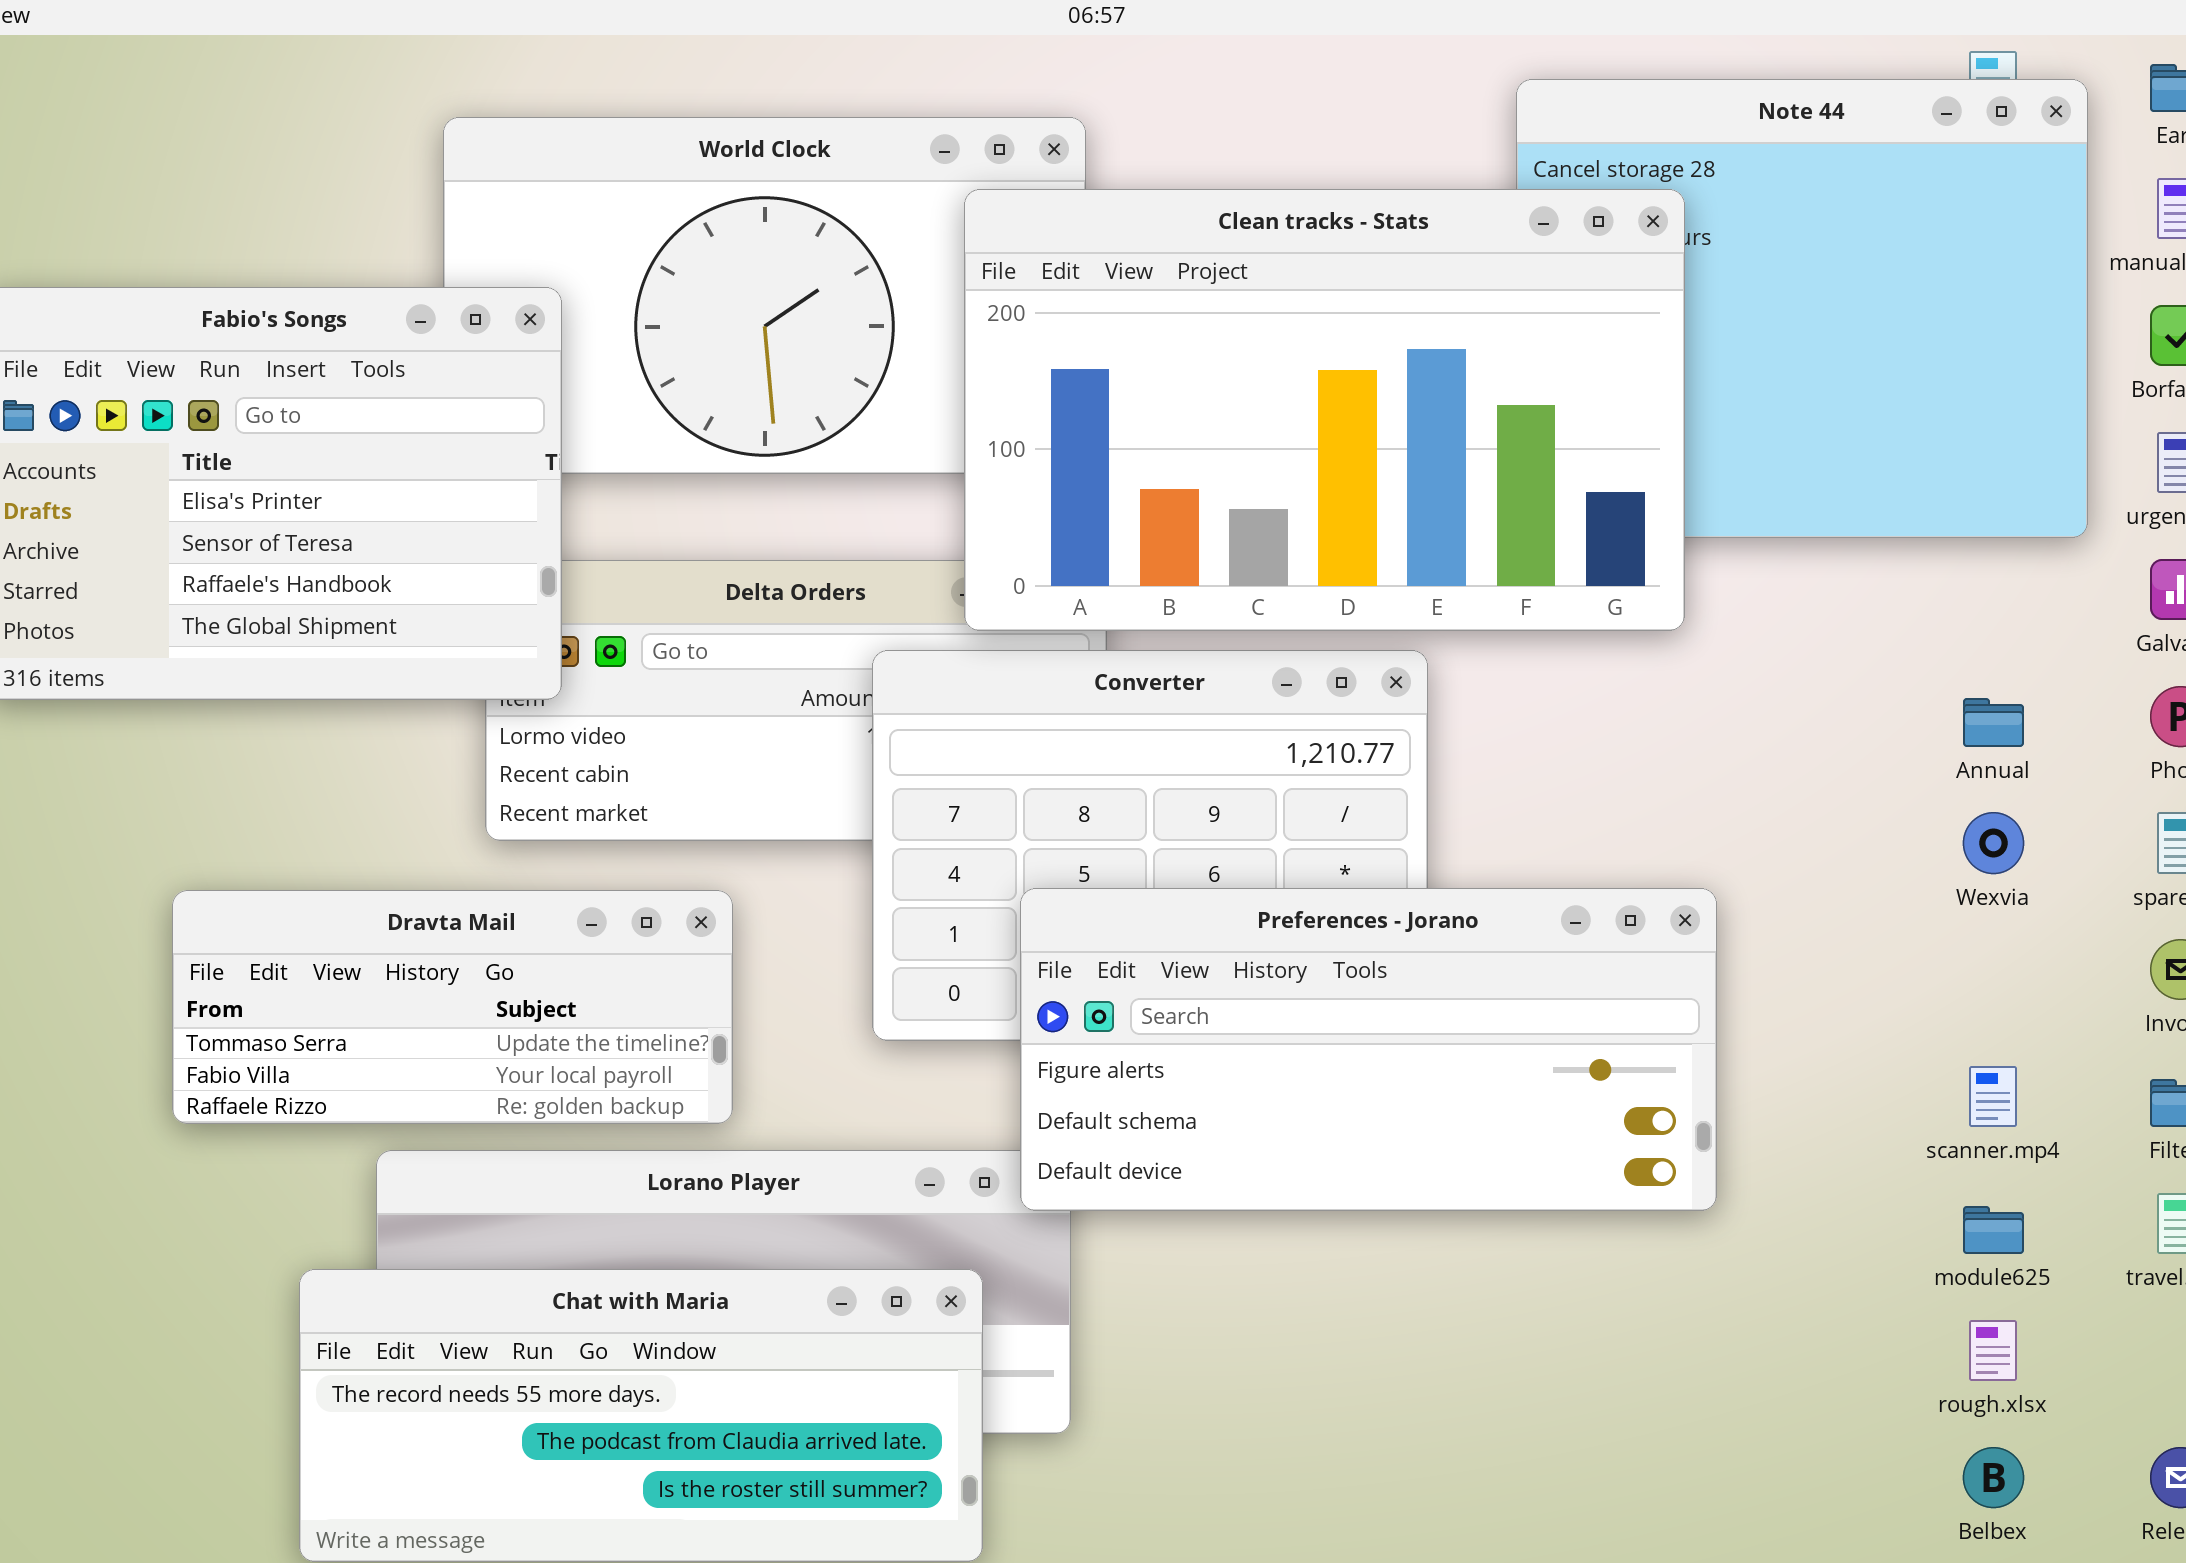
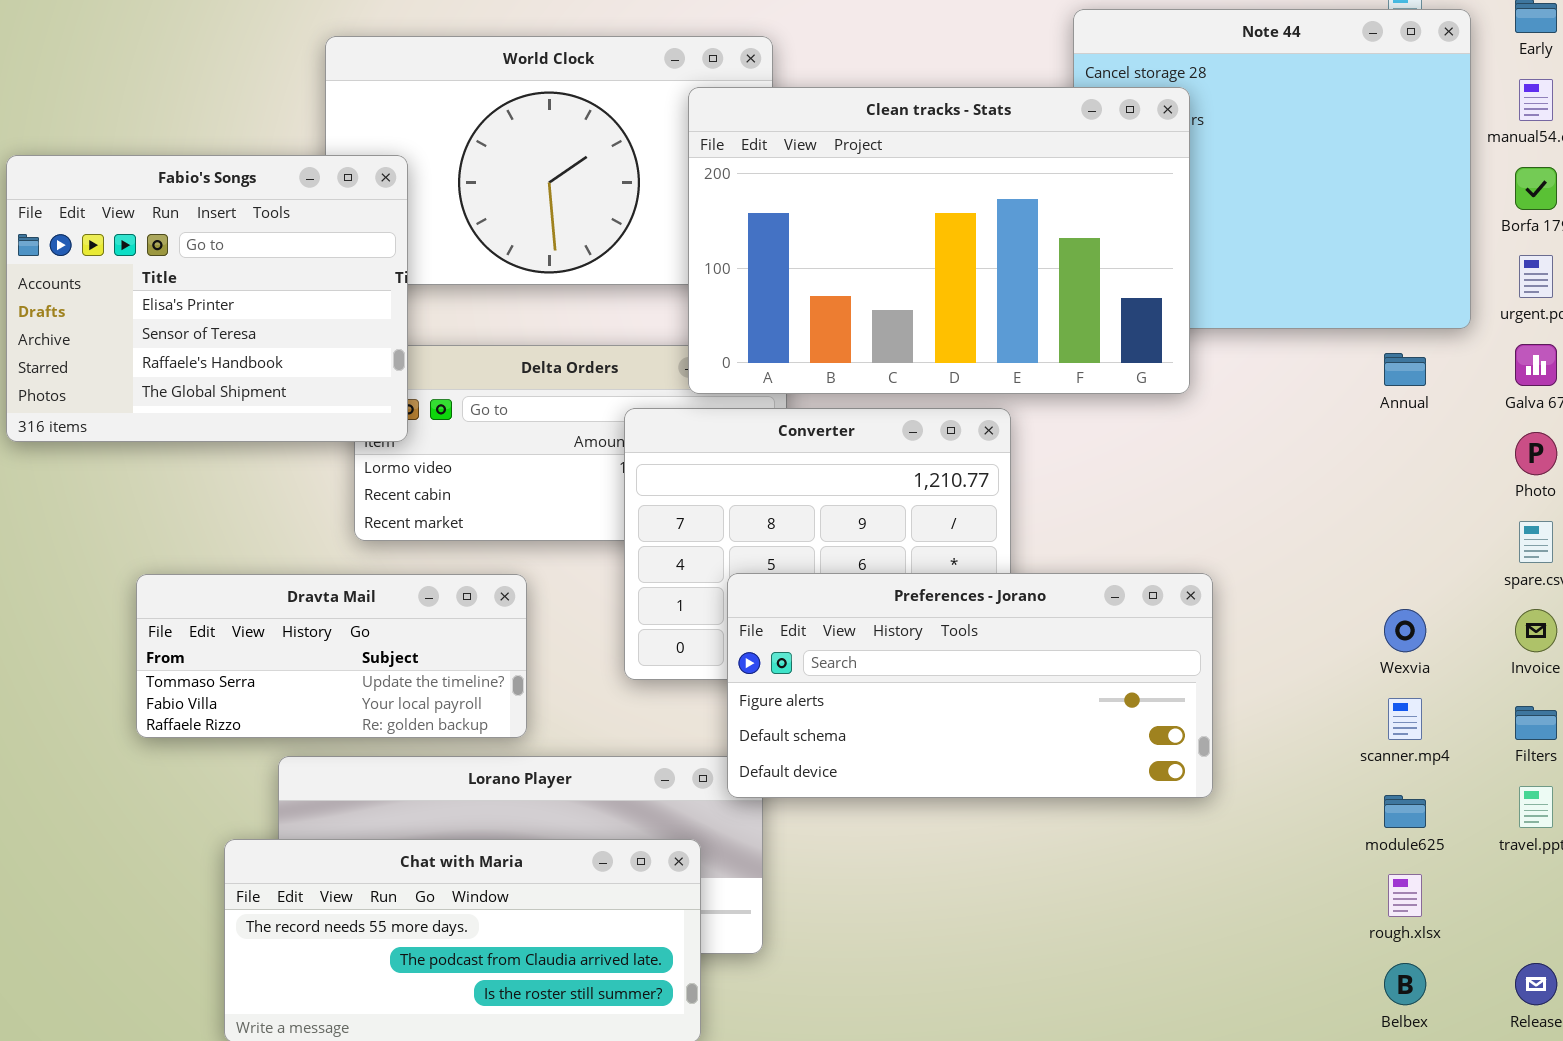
Annual: [1963,698,2024,747] -> [1384,353,1426,386], moved
Wexvia: [1963,812,2024,874] -> [1384,609,1426,652], moved

